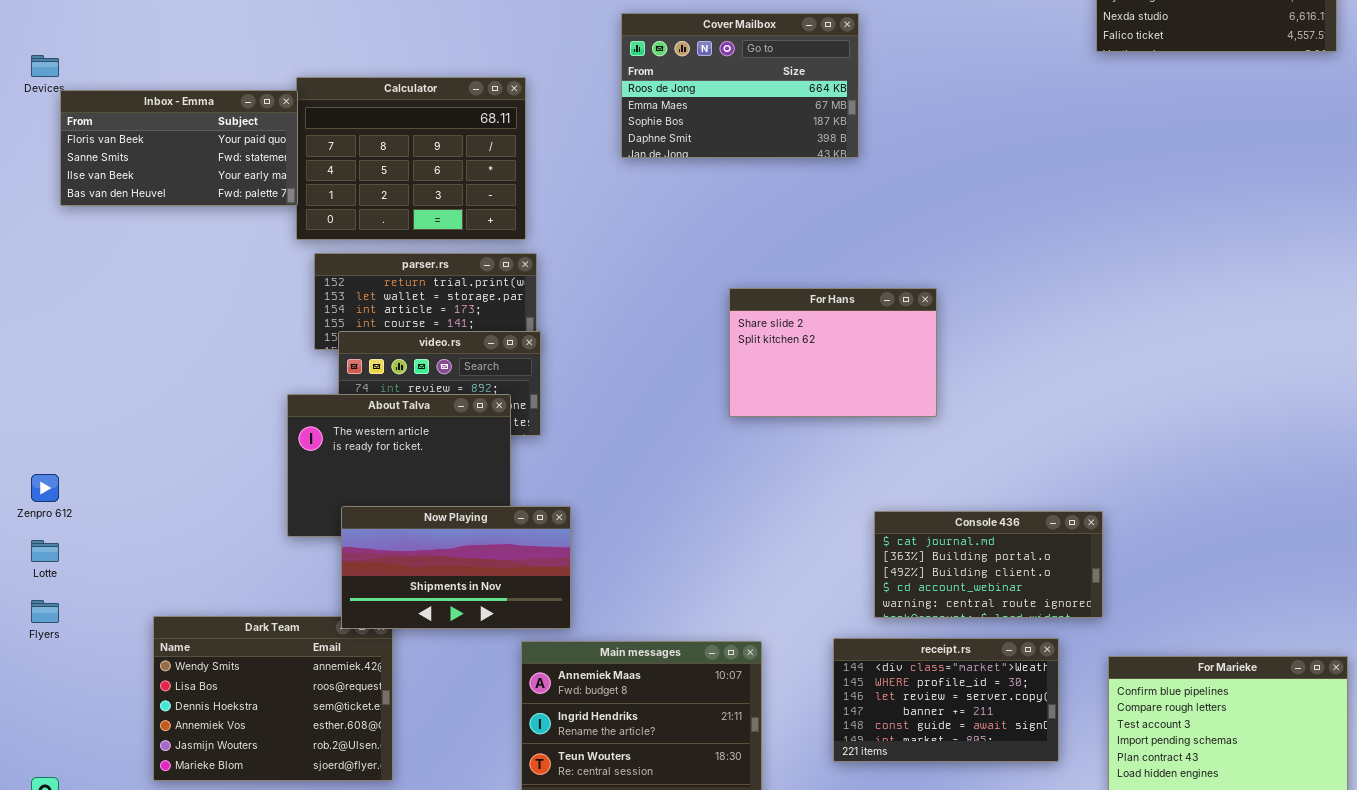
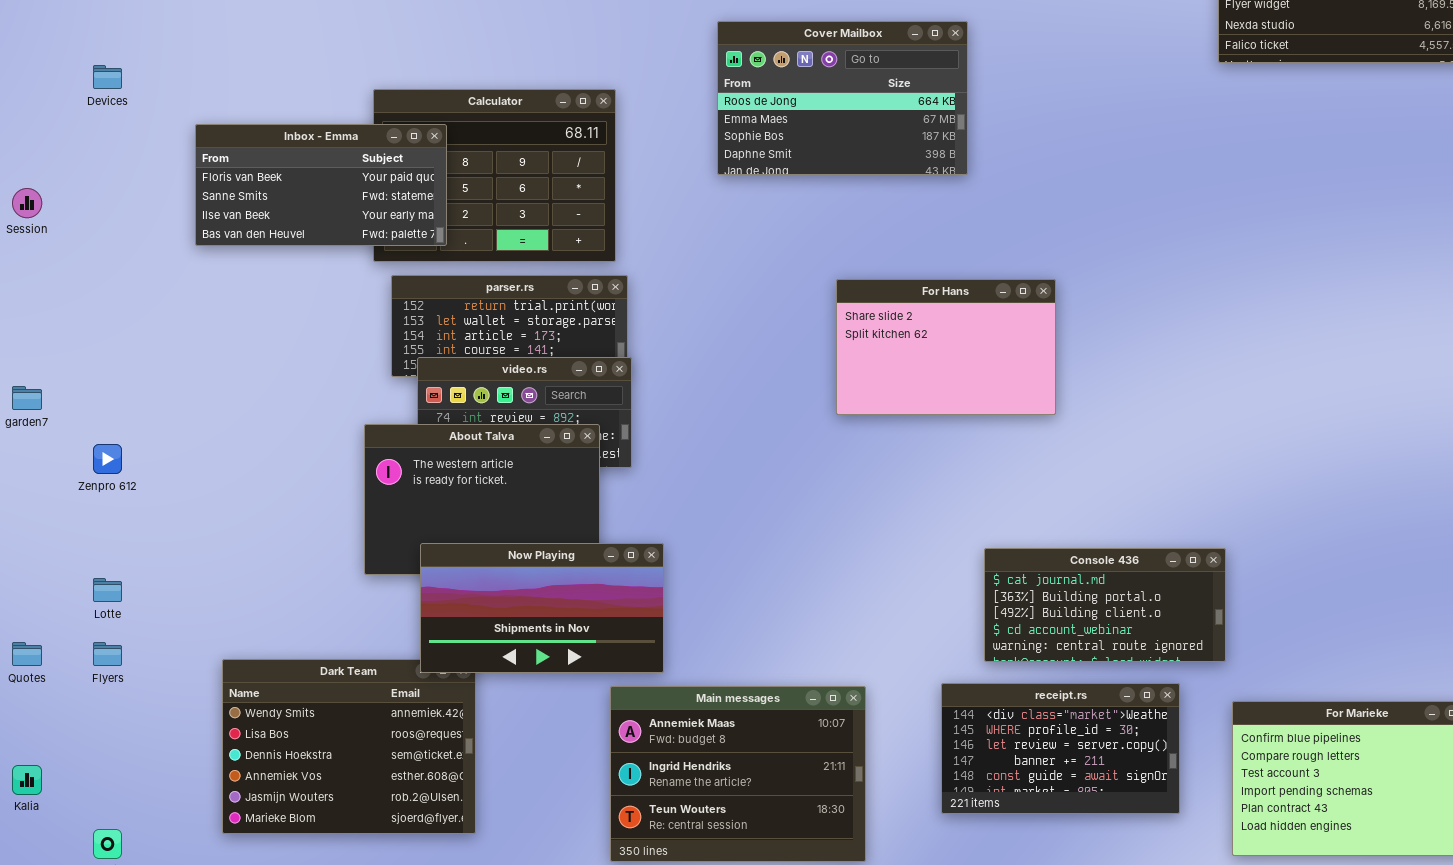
Inbox - Emma: [60,90,298,206] -> [195,124,447,246], moved
For Hans: [729,288,937,417] -> [836,279,1056,415], moved
Zenpro 612: [31,474,59,502] -> [93,444,122,474], moved

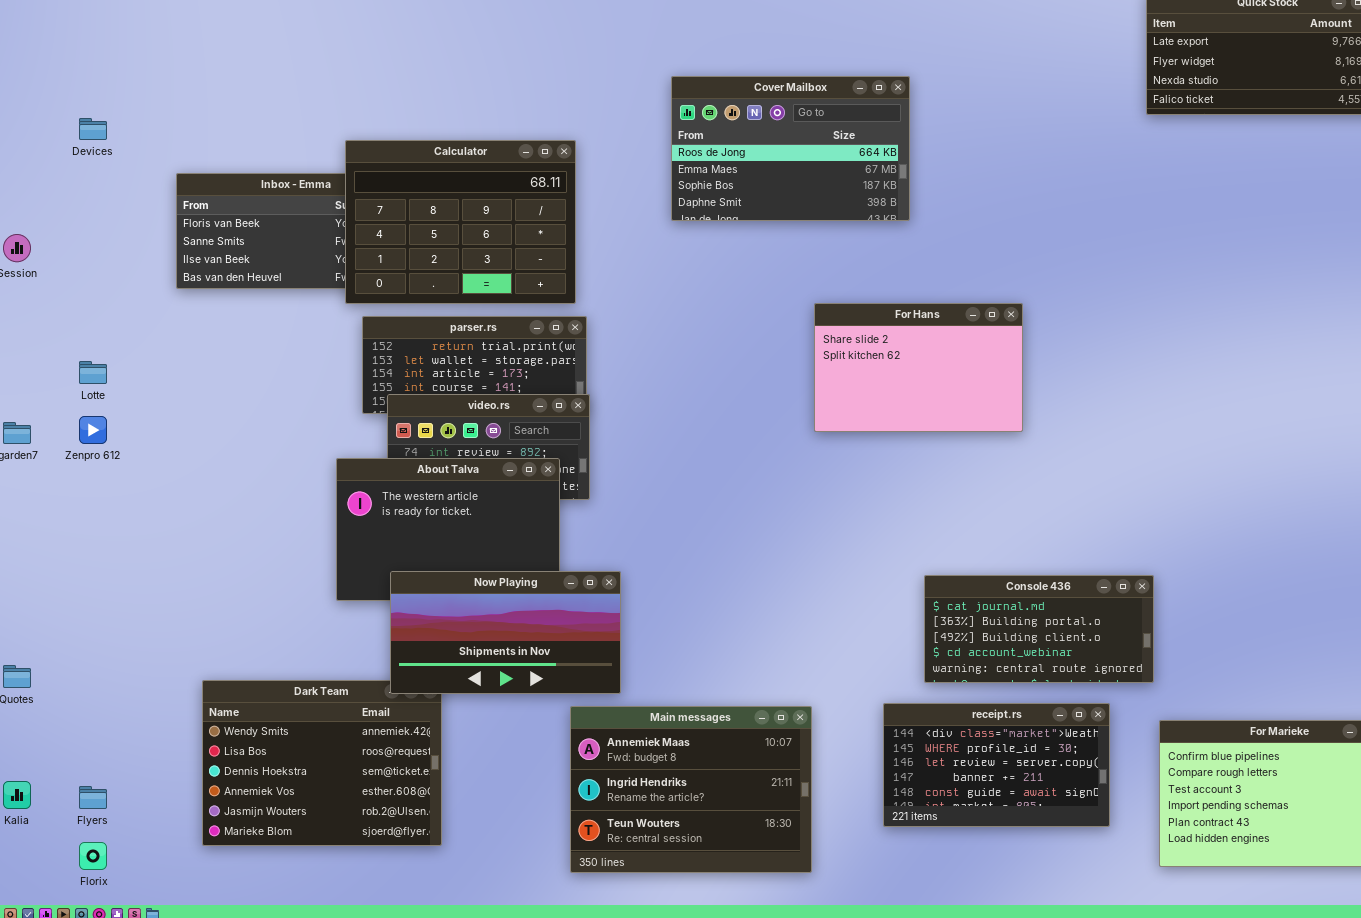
Calculator: [373,89,616,262] -> [345,140,576,304], raised
For Hans: [836,279,1056,415] -> [814,303,1023,432], moved
Zenpro 612: [93,444,122,474] -> [79,416,107,444], moved
Lotte: [93,578,122,602] -> [79,361,107,384], moved
Flyers: [93,642,122,666] -> [79,786,107,809], moved

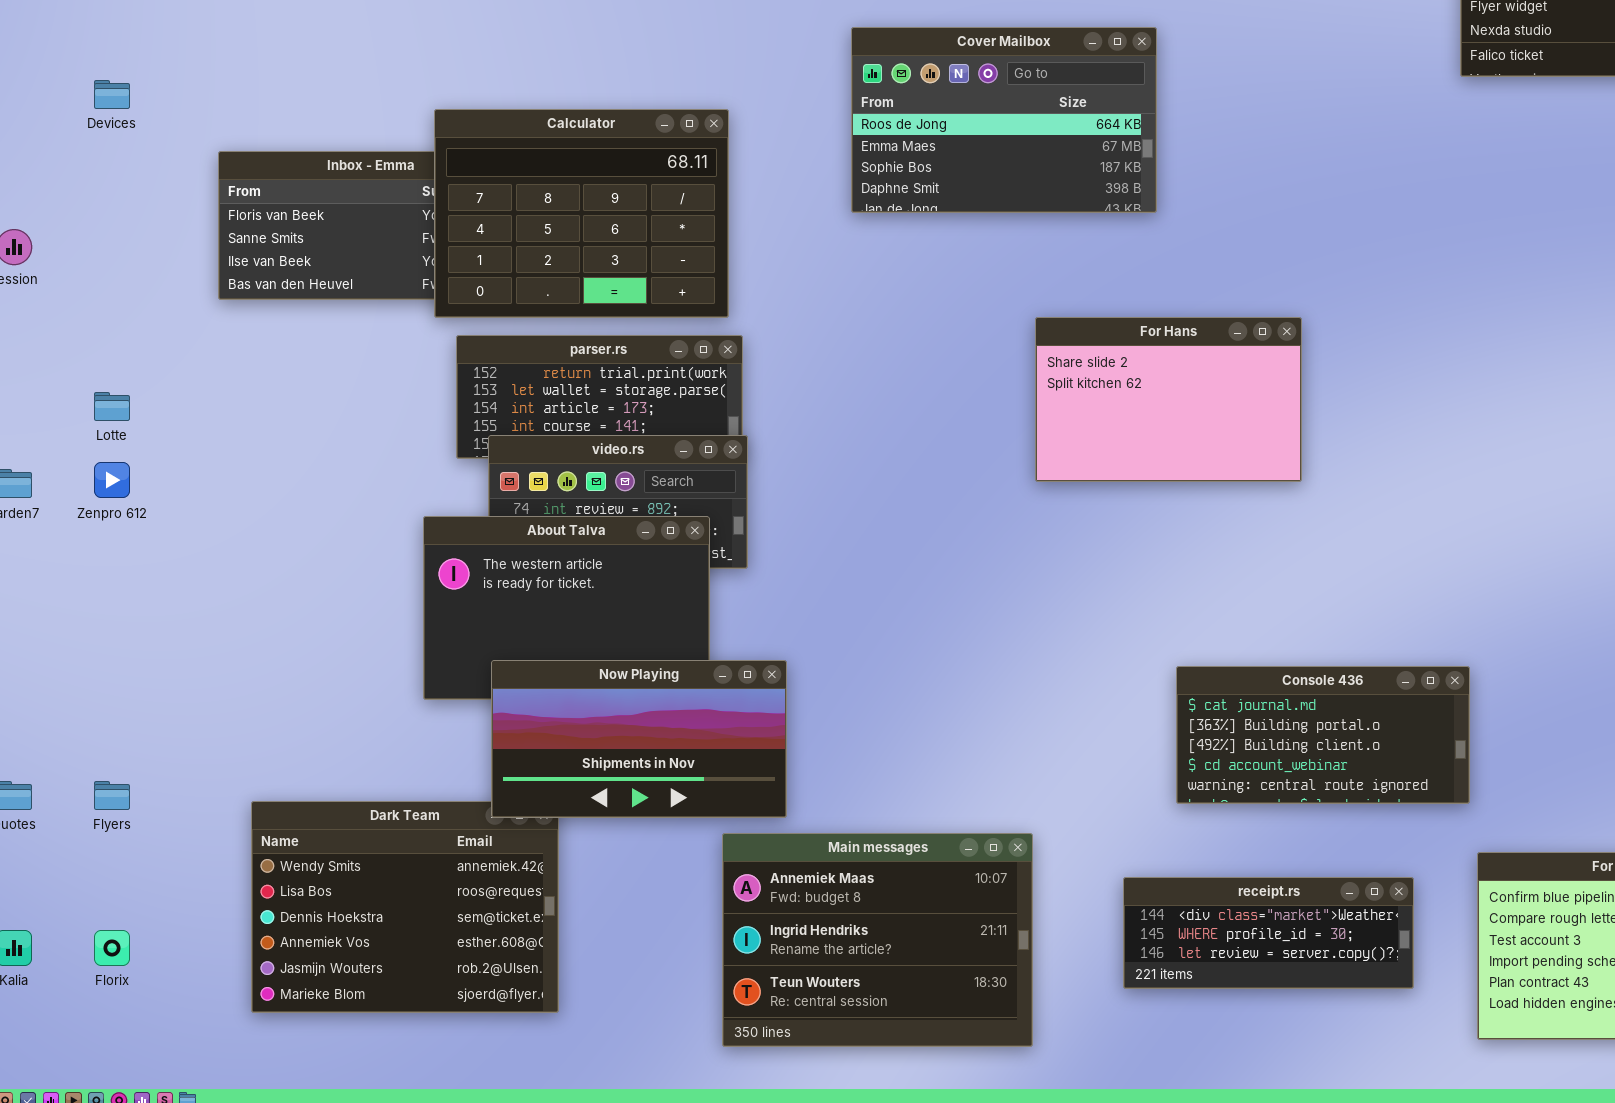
receipt.rs: [883,703,1110,827] -> [1123,877,1414,989], resized
Flyers: [79,786,107,809] -> [94,781,130,810], moved
Florix: [79,842,107,870] -> [94,930,130,966], moved

